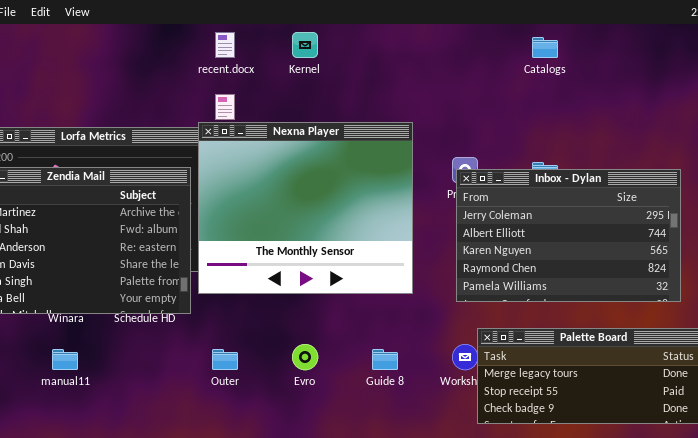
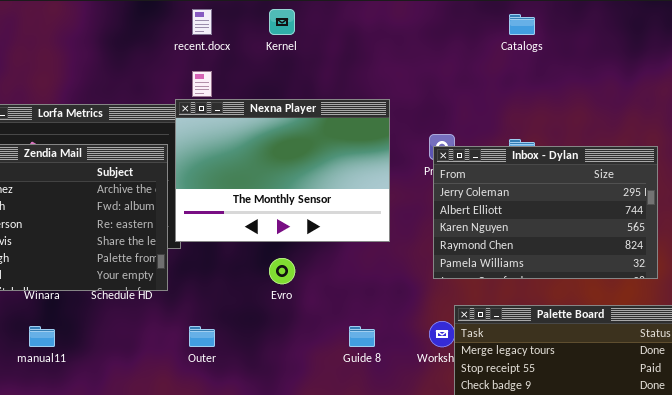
Nexna Player: [198,122,413,294] -> [175,99,390,242], resized
Evro: [292,344,318,370] -> [269,258,295,284], moved

